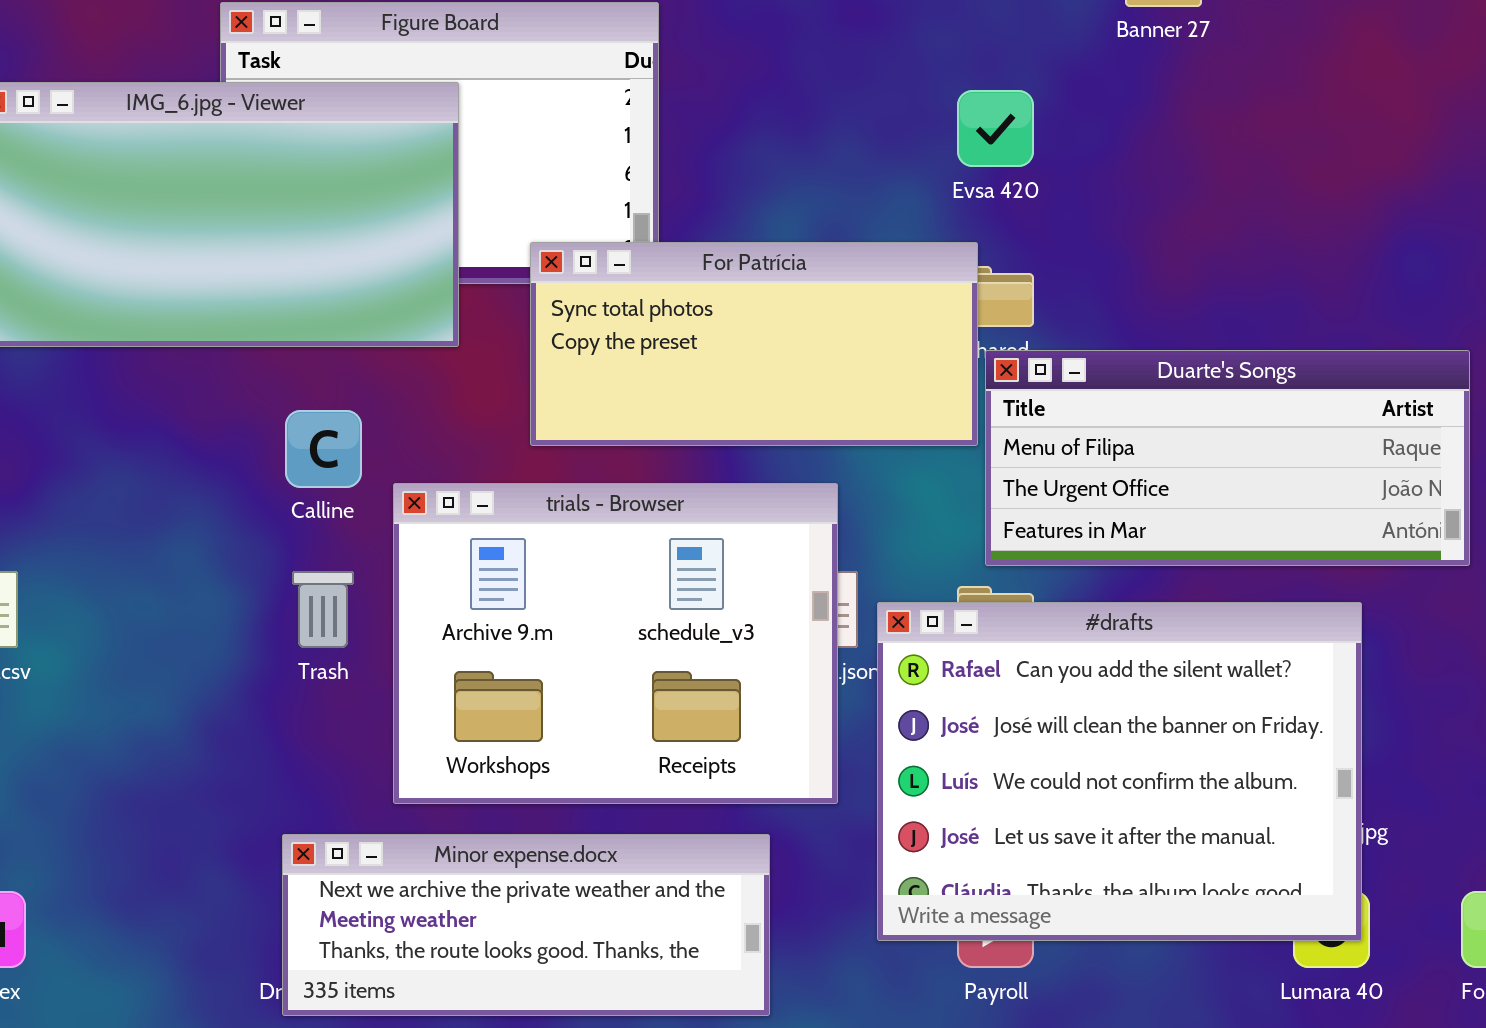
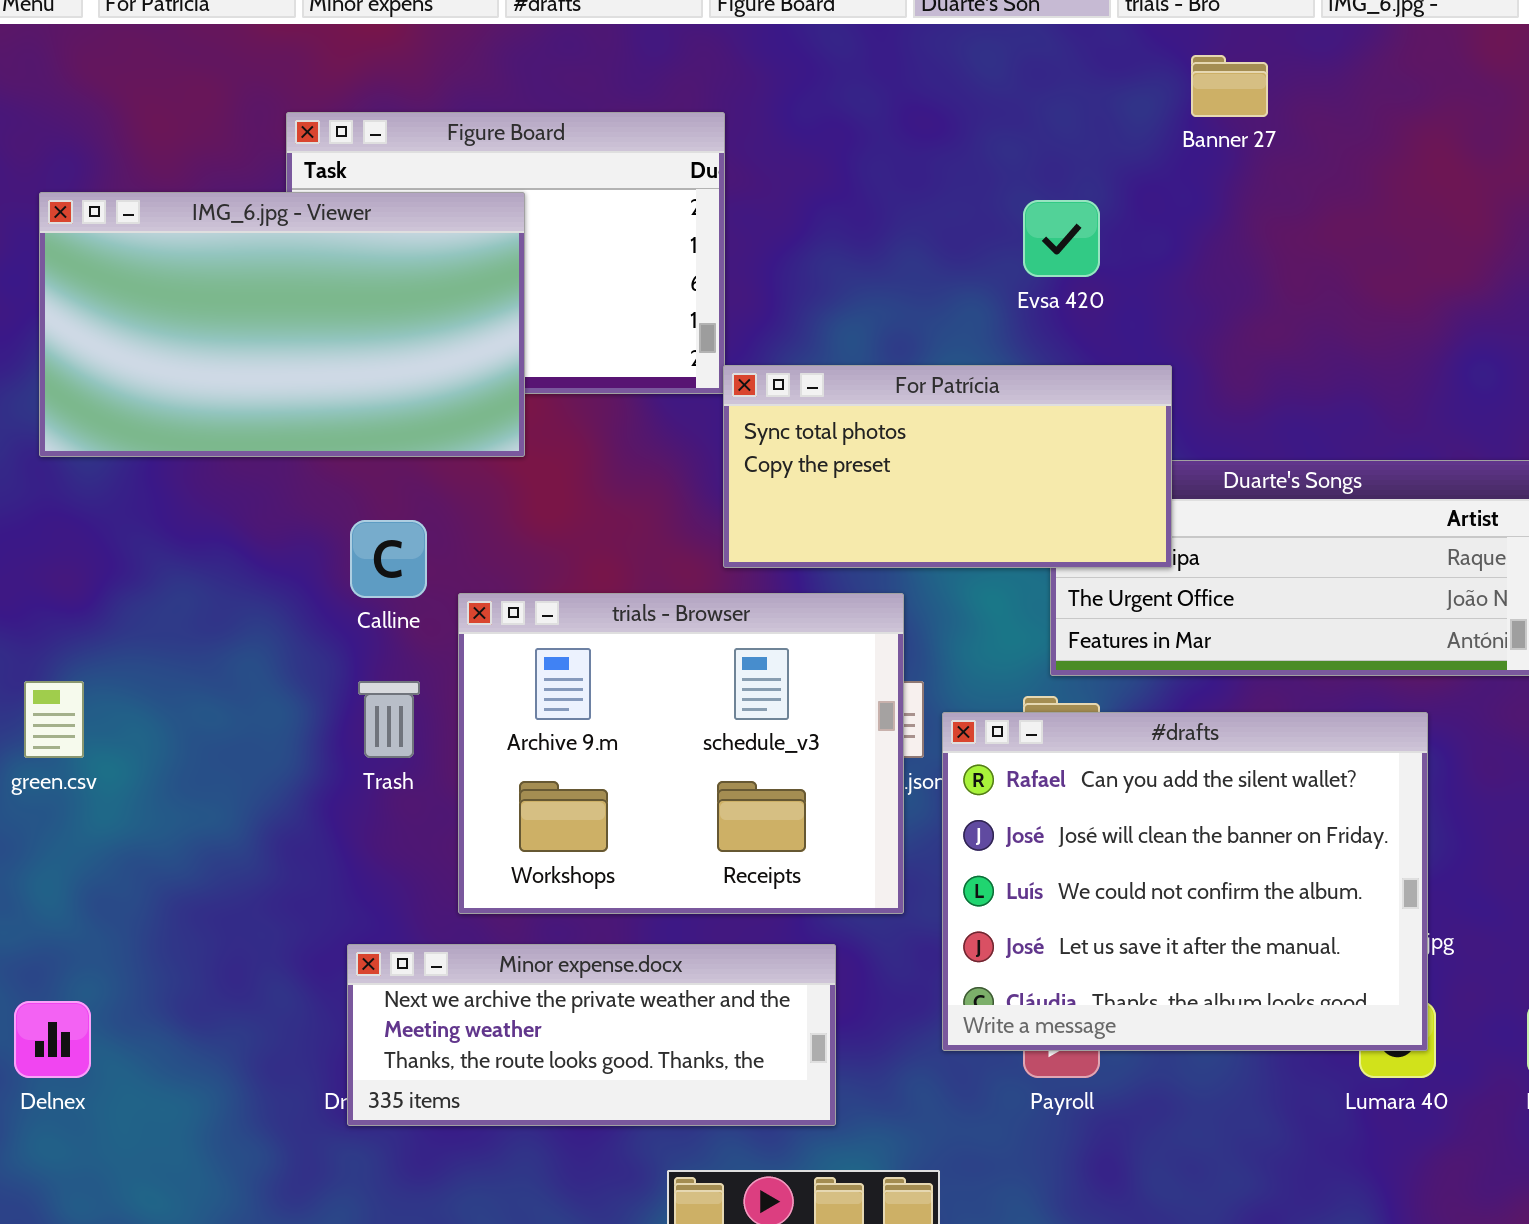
For Patrícia: [530,242,978,446] -> [723,365,1172,568], moved

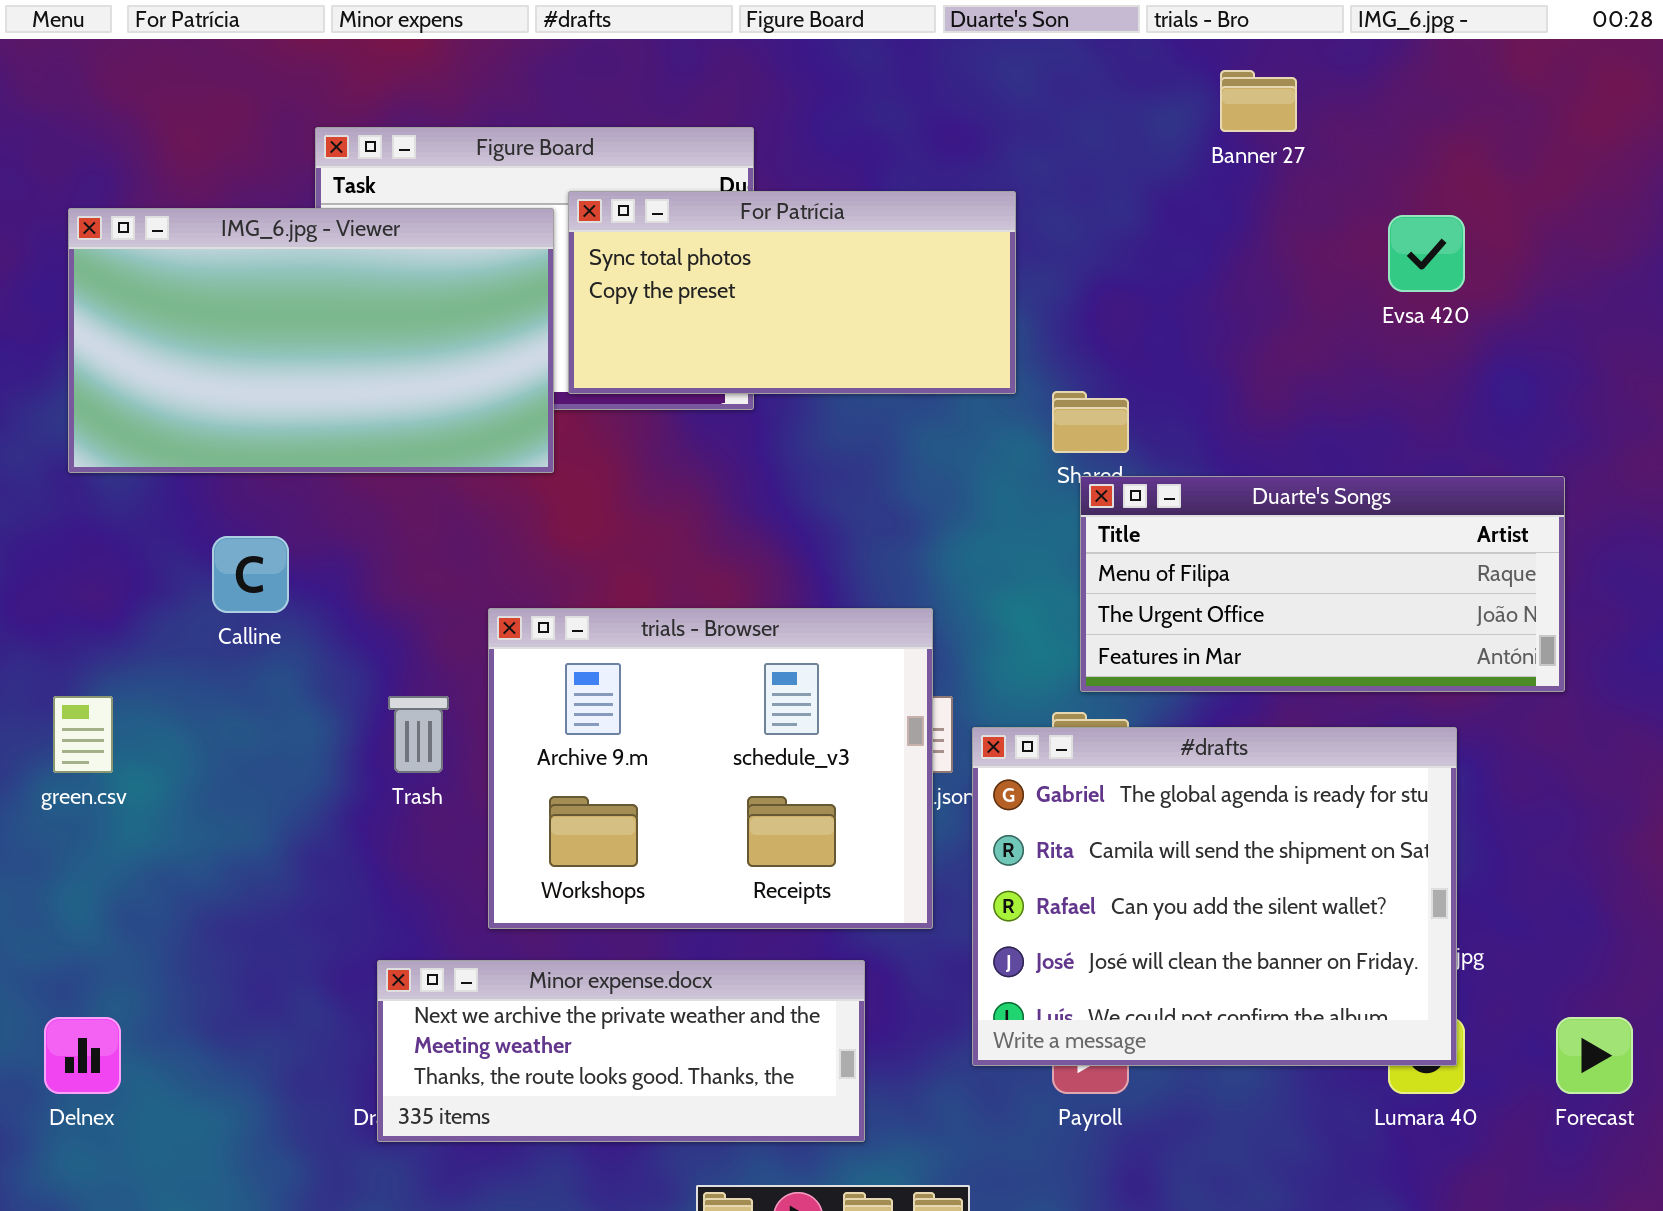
Evsa 420: [1023,200,1100,277] -> [1388,215,1465,292], moved
For Patrícia: [723,365,1172,568] -> [568,191,1016,394], moved
Calline: [350,520,427,598] -> [212,536,289,613], moved
#drafts: [942,712,1428,1051] -> [972,727,1457,1066], scrolled up 2 rows

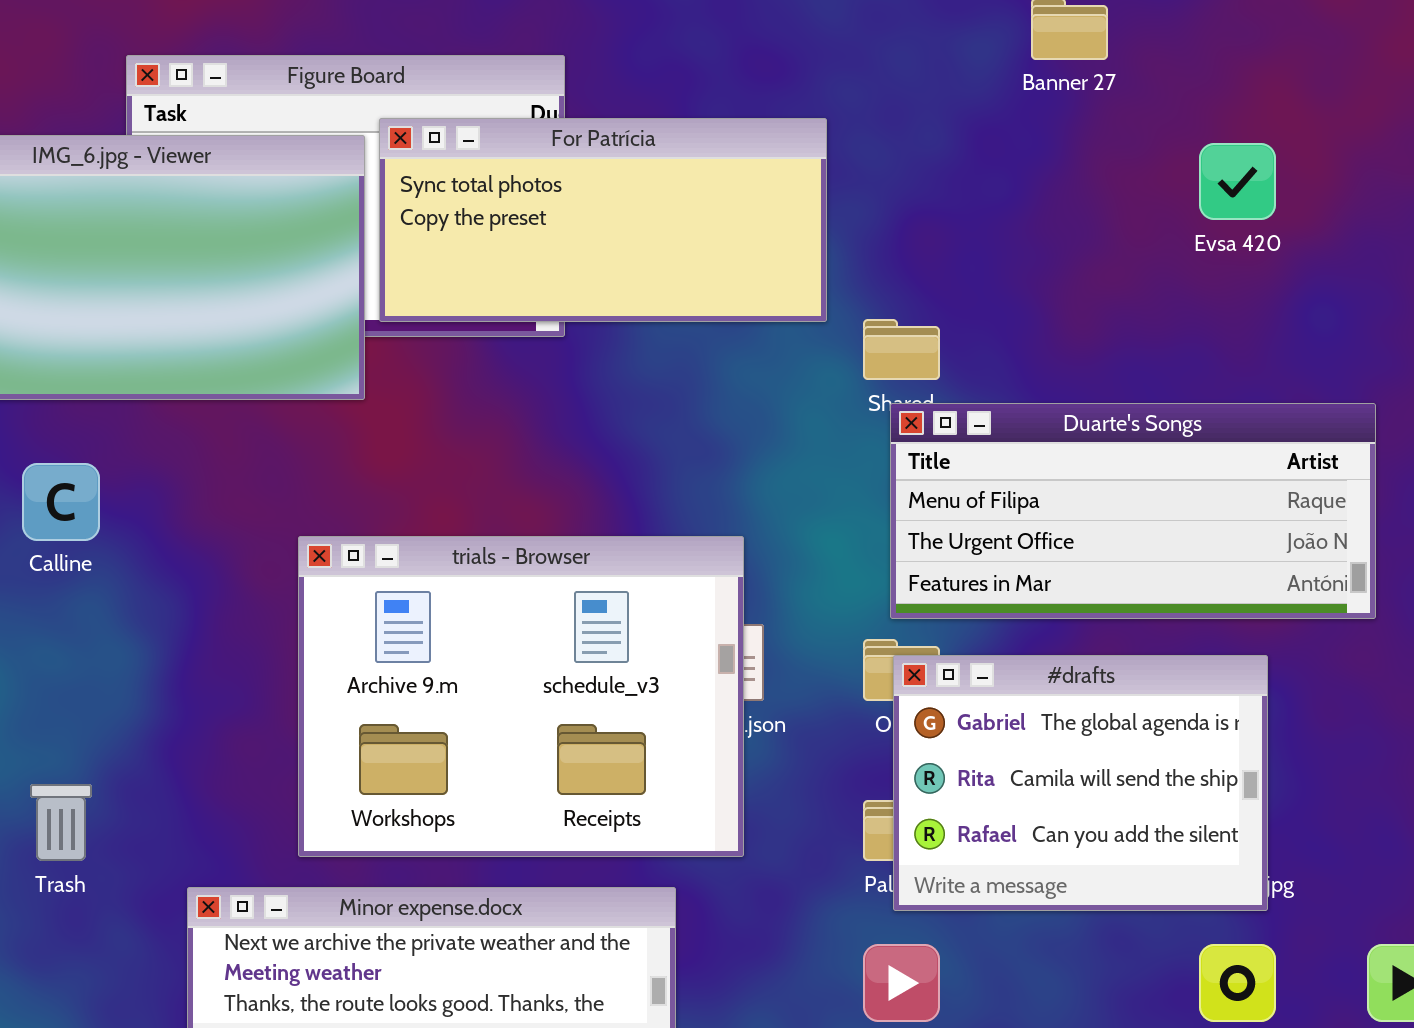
Trash: [388,696,449,773] -> [30,784,92,861], moved
#drafts: [972,727,1457,1066] -> [893,655,1268,911], resized

